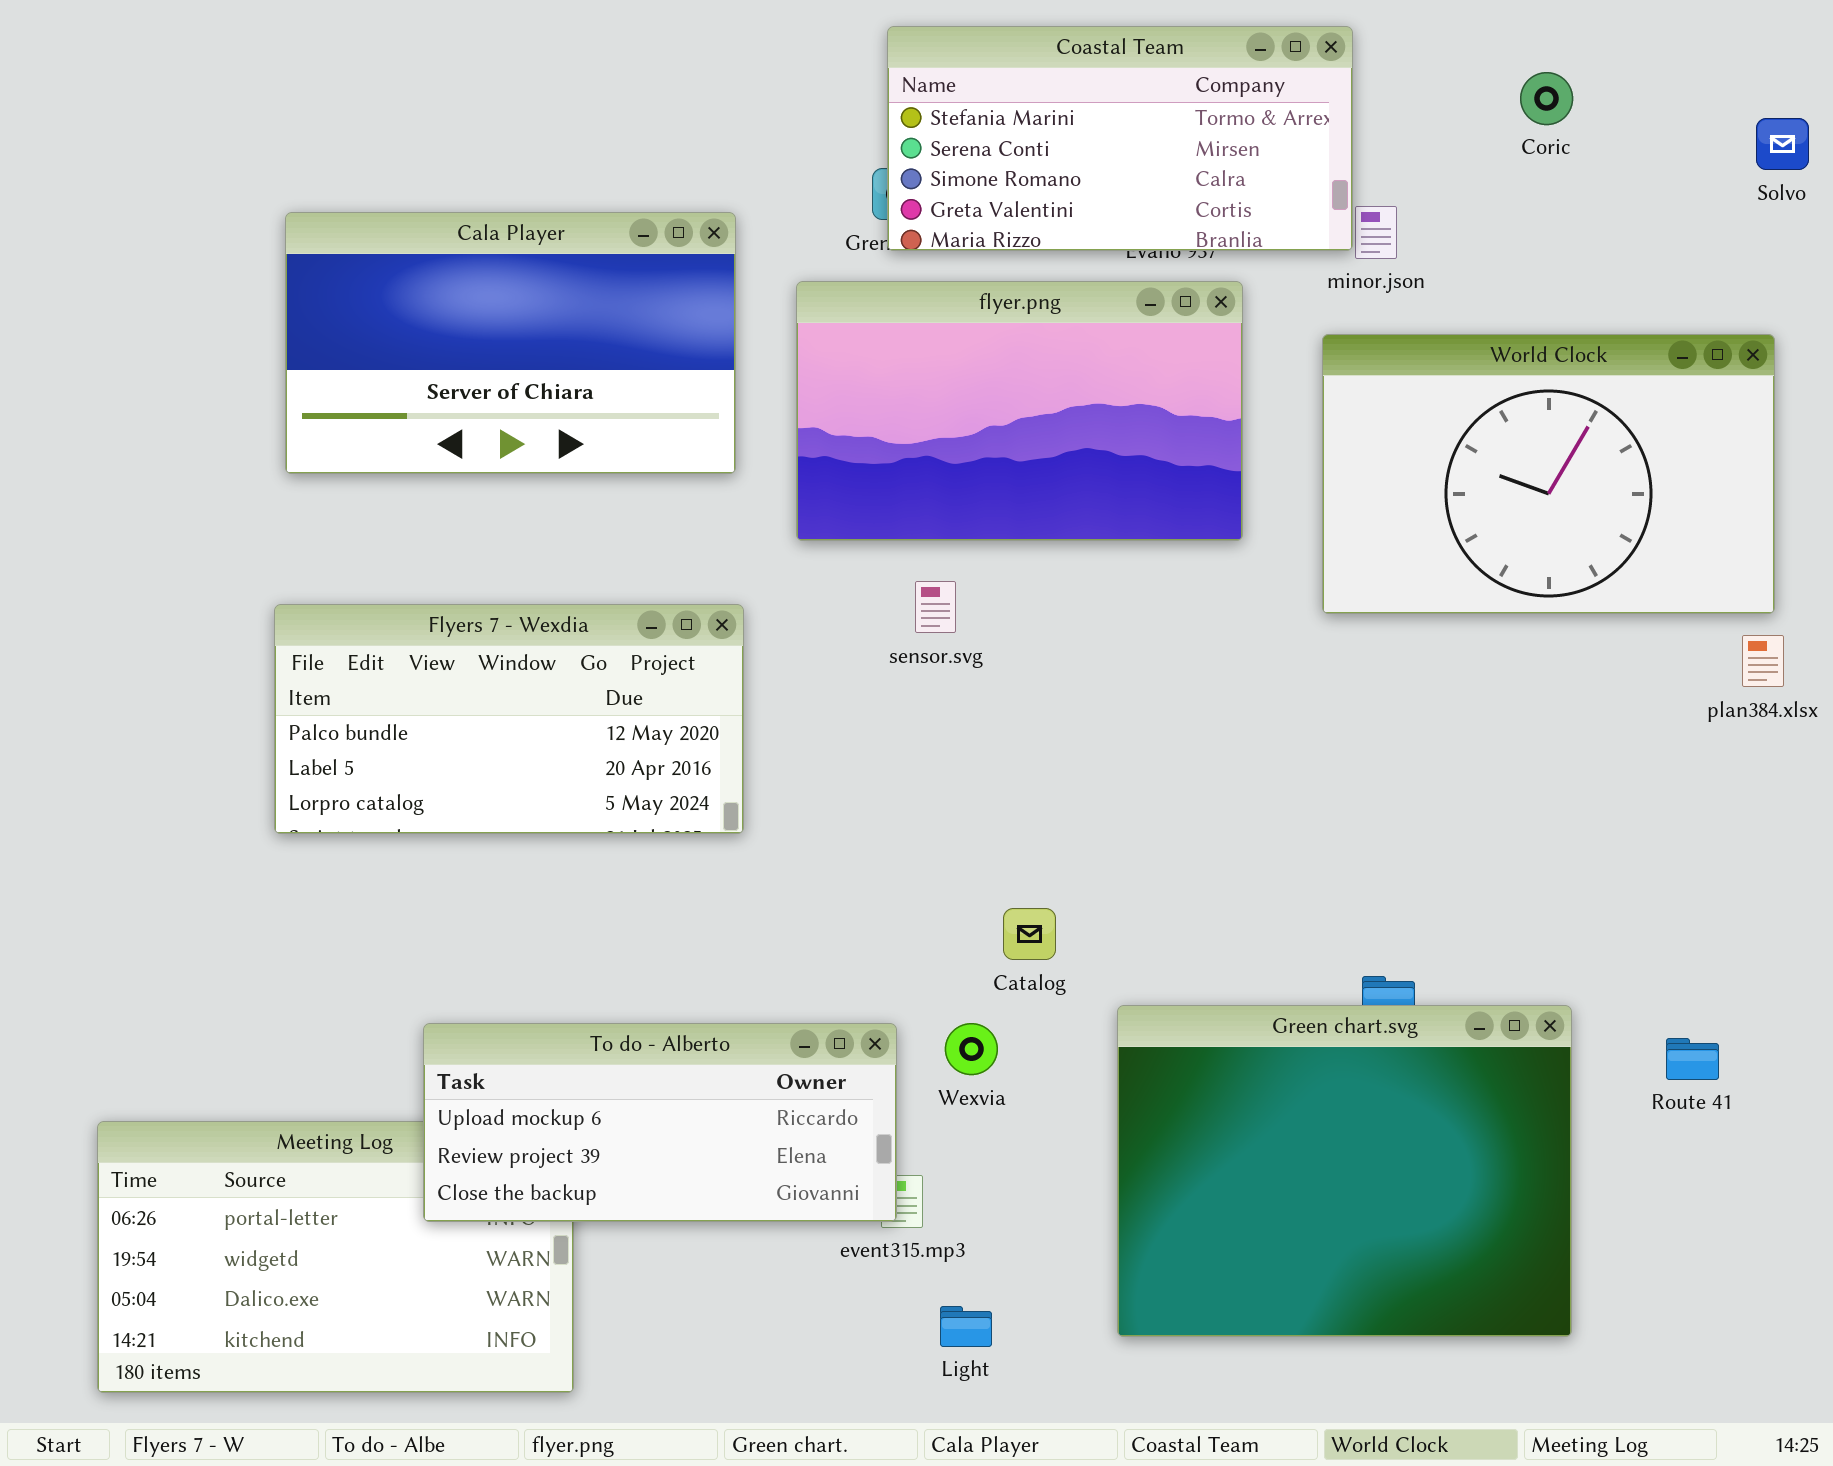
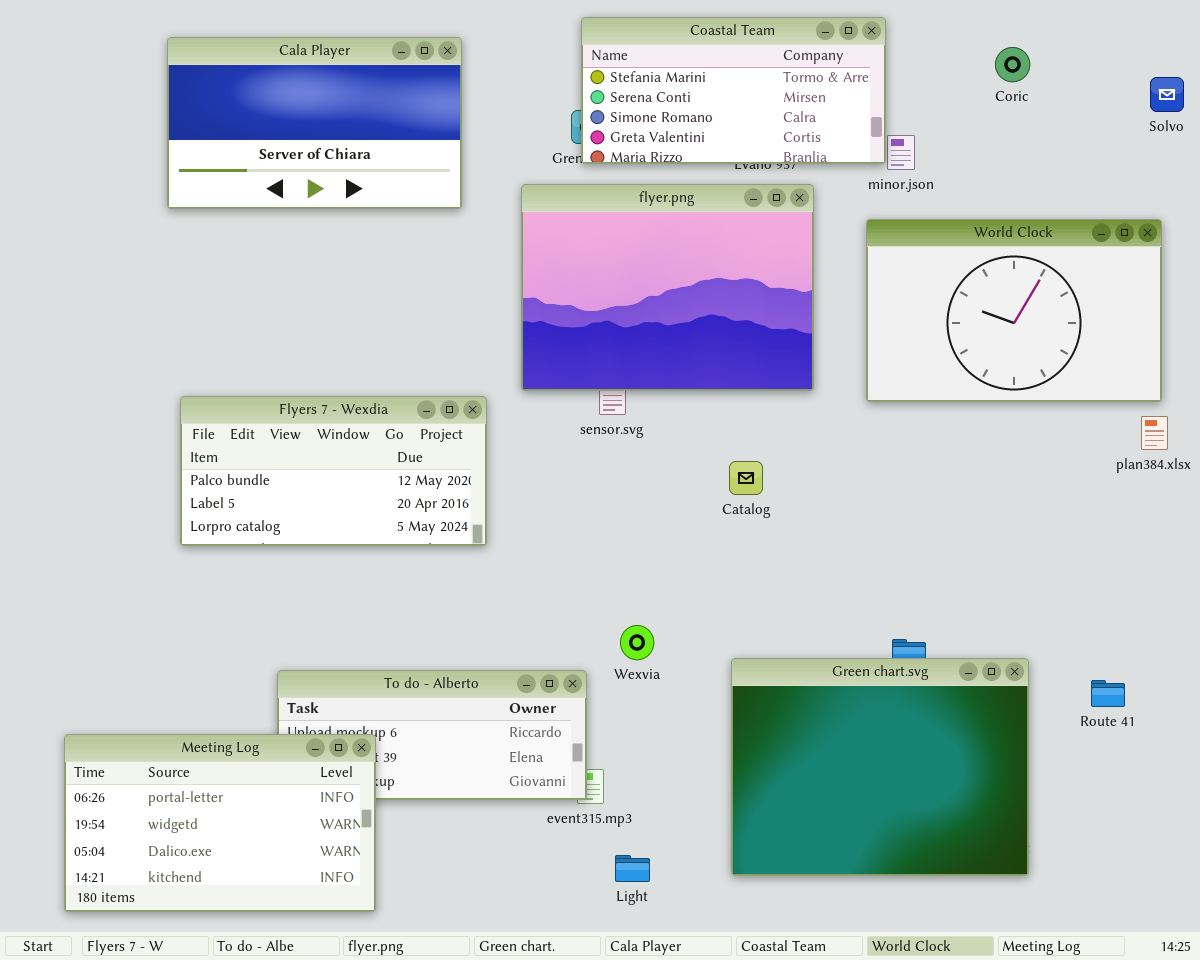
Cala Player: [285,212,736,474] -> [167,37,462,209], moved
flyer.png: [796,281,1243,541] -> [521,184,814,391], resized
Catalog: [1003,908,1056,960] -> [729,461,763,495], moved
Wexvia: [945,1023,998,1075] -> [620,625,654,660], moved
Meeting Log: [97,1121,574,1393] -> [64,734,376,912], raised

